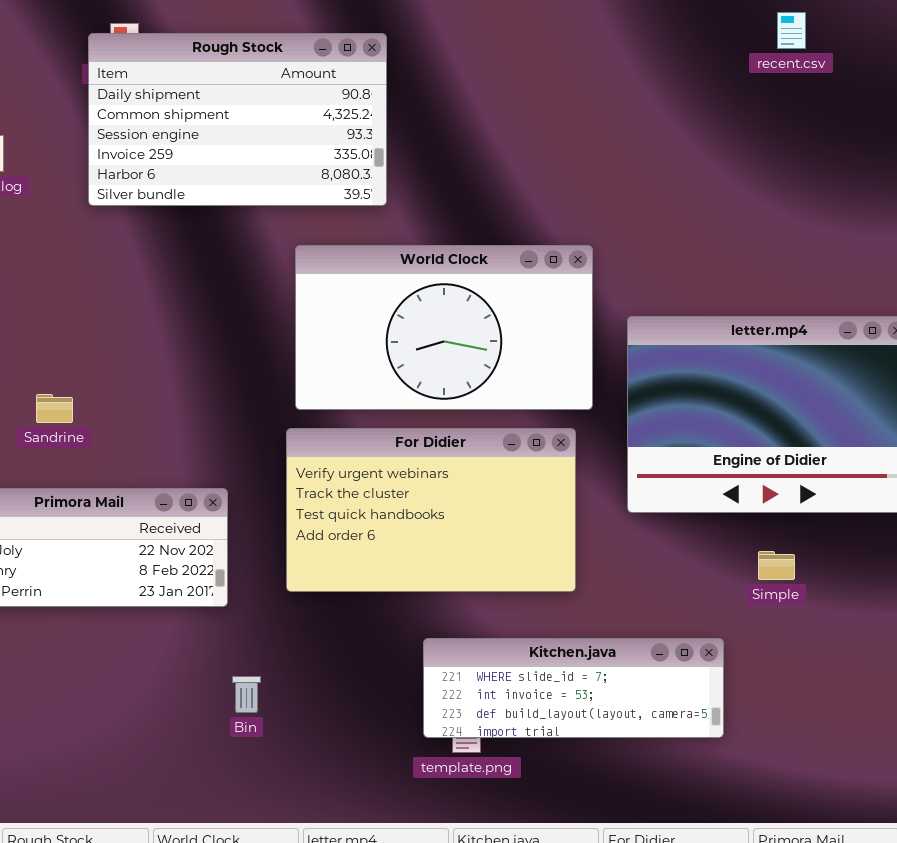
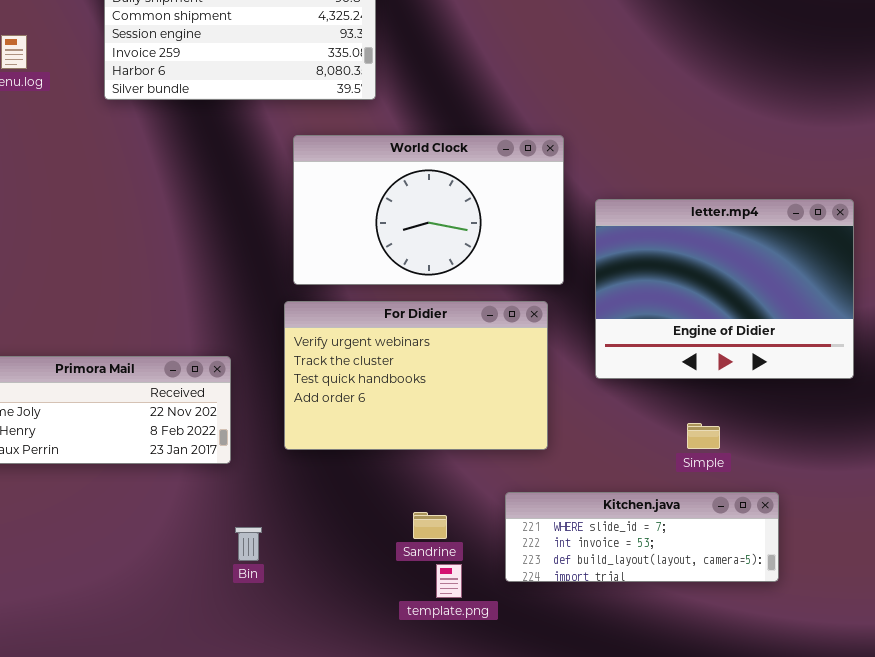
Sandrine: [36,394,73,423] -> [413,512,447,539], moved
Simple: [758,551,795,580] -> [687,423,720,449], moved
Kitchen.java: [423,638,724,738] -> [505,492,779,582], moved

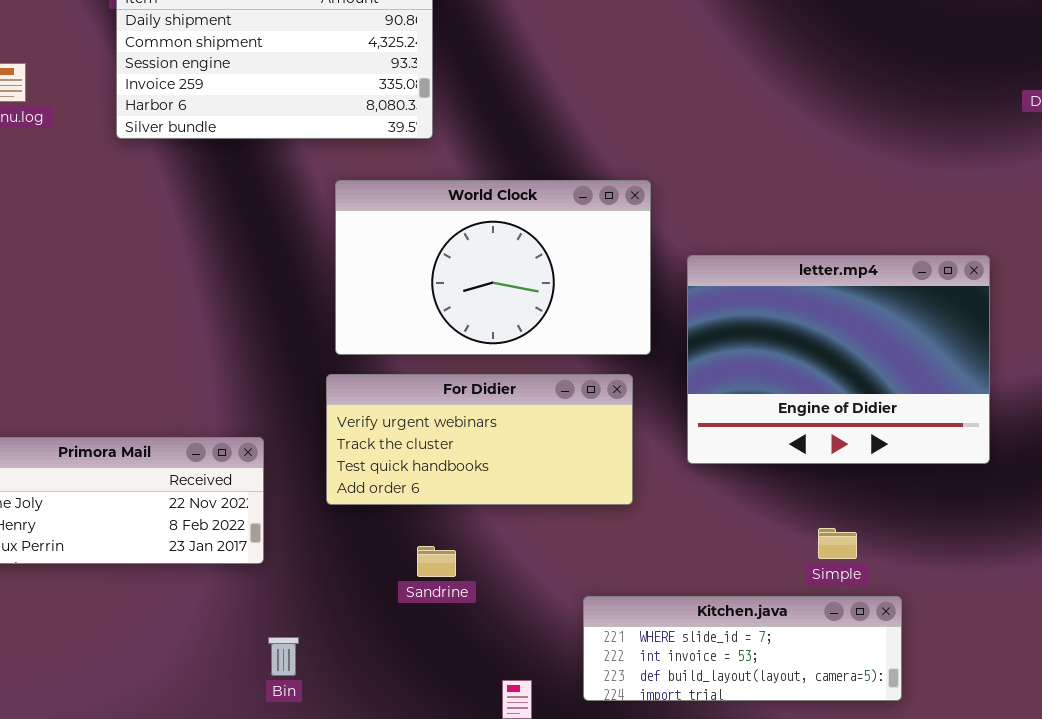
For Didier: [284,301,548,450] -> [326,374,633,505], resized
Simple: [687,423,720,449] -> [818,528,857,559], moved
Sandrine: [413,512,447,539] -> [417,546,456,577], moved

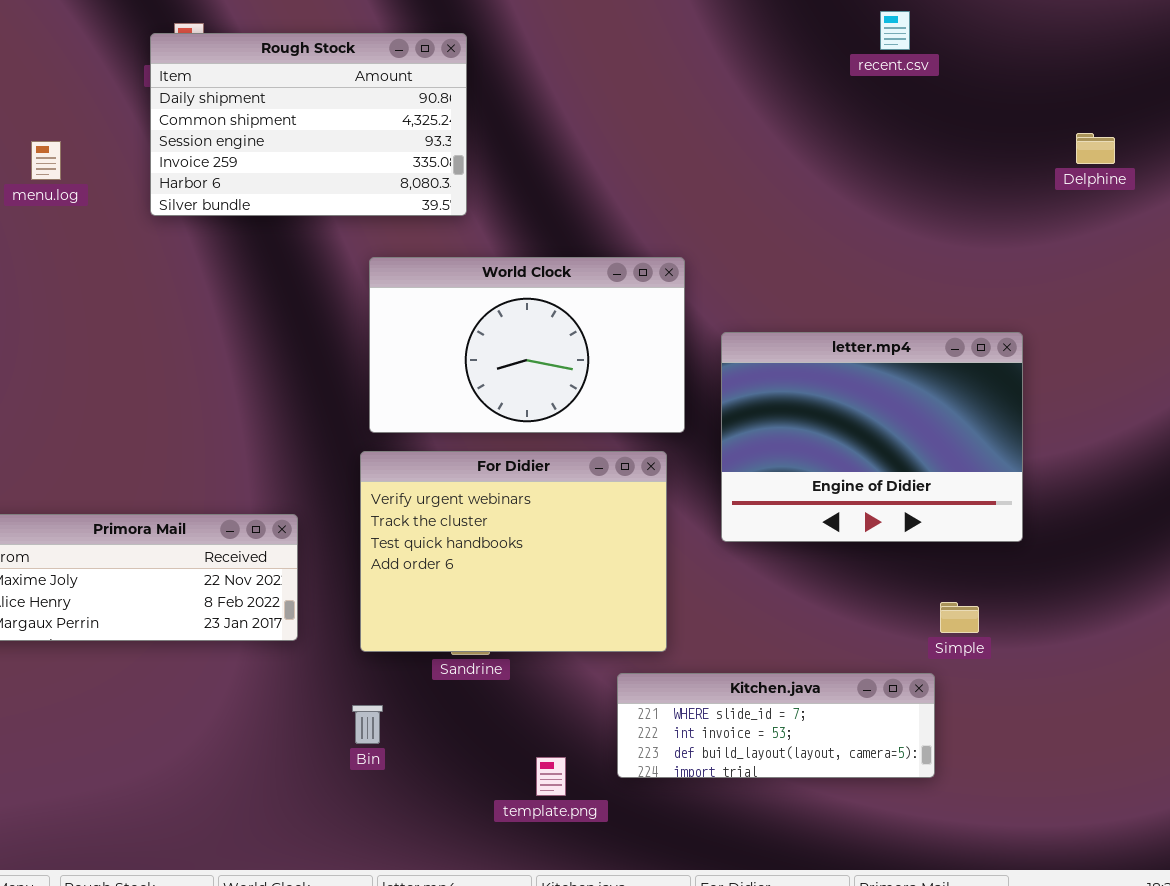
For Didier: [326,374,633,505] -> [360,451,667,652], resized
Simple: [818,528,857,559] -> [940,602,979,633], moved
Bin: [268,637,299,676] -> [352,705,383,744], moved

